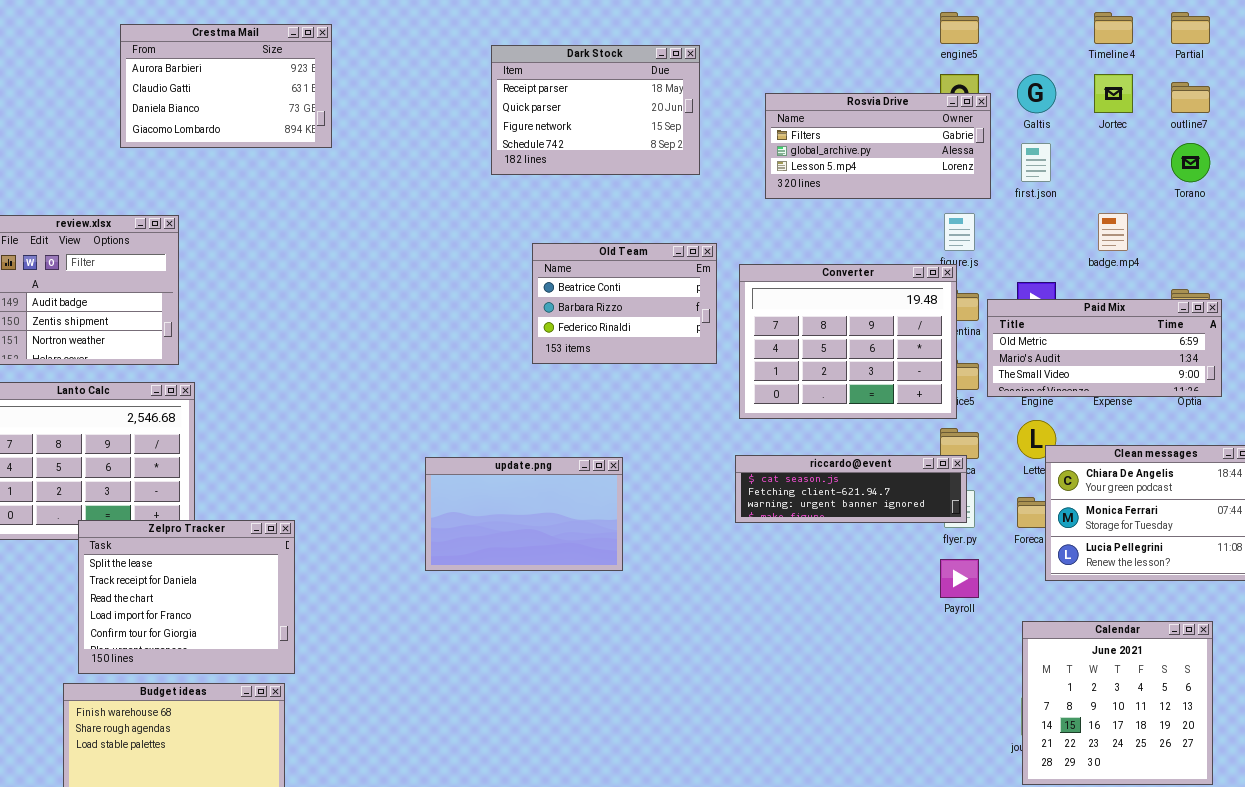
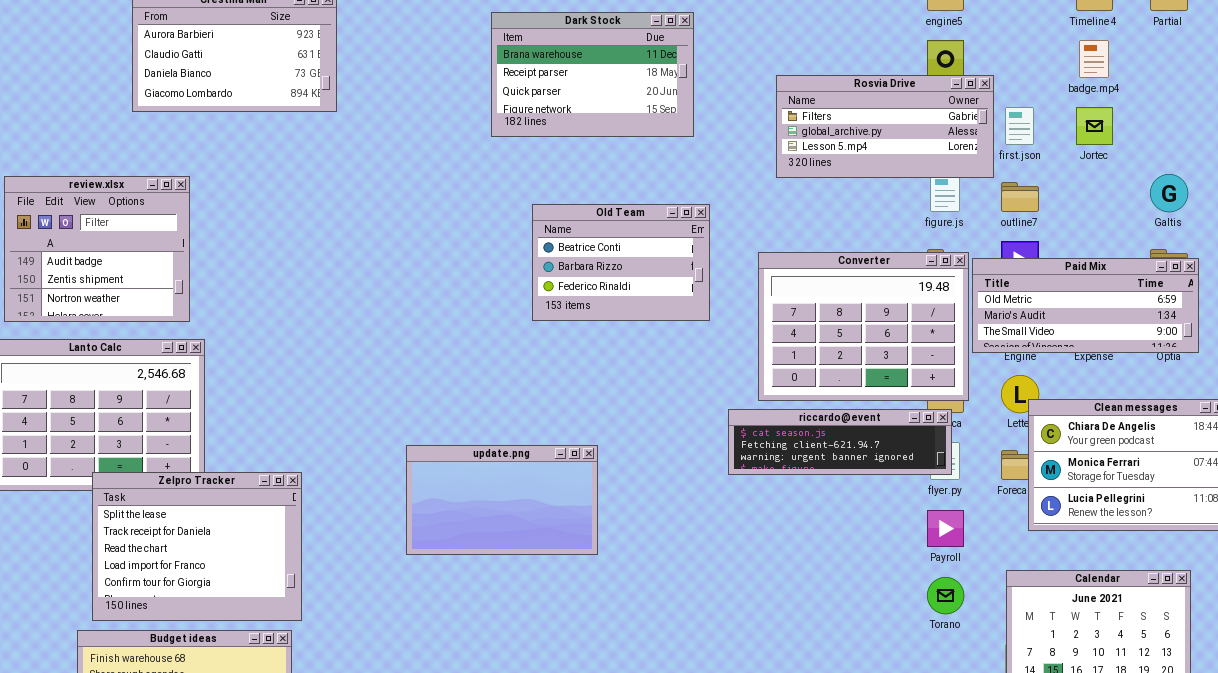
Dark Stock: [491,45,700,175] -> [491,12,694,137], scrolled up 1 row
Galtis: [1017,74,1056,113] -> [1150,174,1188,212], moved
Jortec: [1094,74,1133,113] -> [1076,107,1113,145], moved
outline7: [1171,82,1210,113] -> [1001,182,1039,212], moved
Rosvia Drive: [765,93,991,199] -> [776,75,994,178], moved
Torano: [1171,143,1210,182] -> [927,577,964,614], moved
badge.mp4: [1098,213,1128,251] -> [1079,40,1109,78], moved
Converter: [739,264,957,419] -> [758,252,969,401], moved
update.png: [425,457,623,571] -> [406,445,598,555], moved

